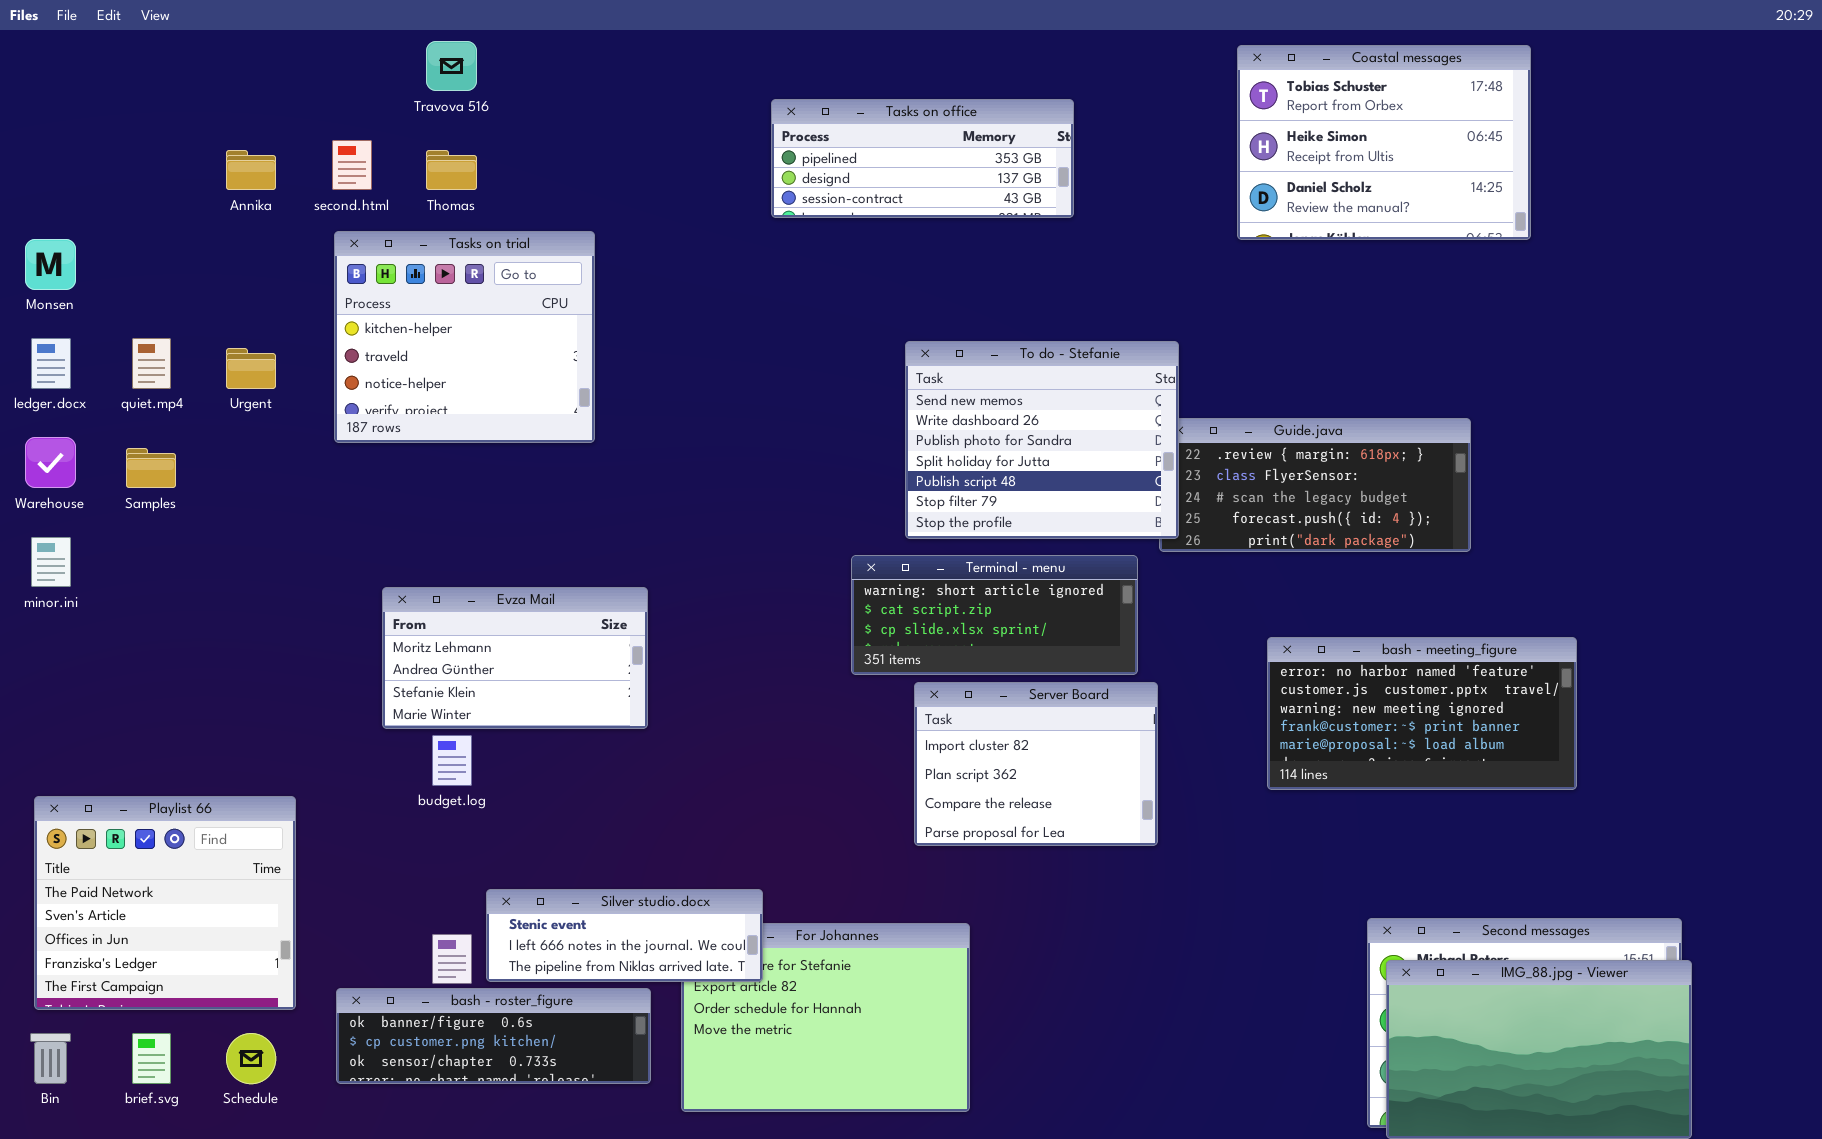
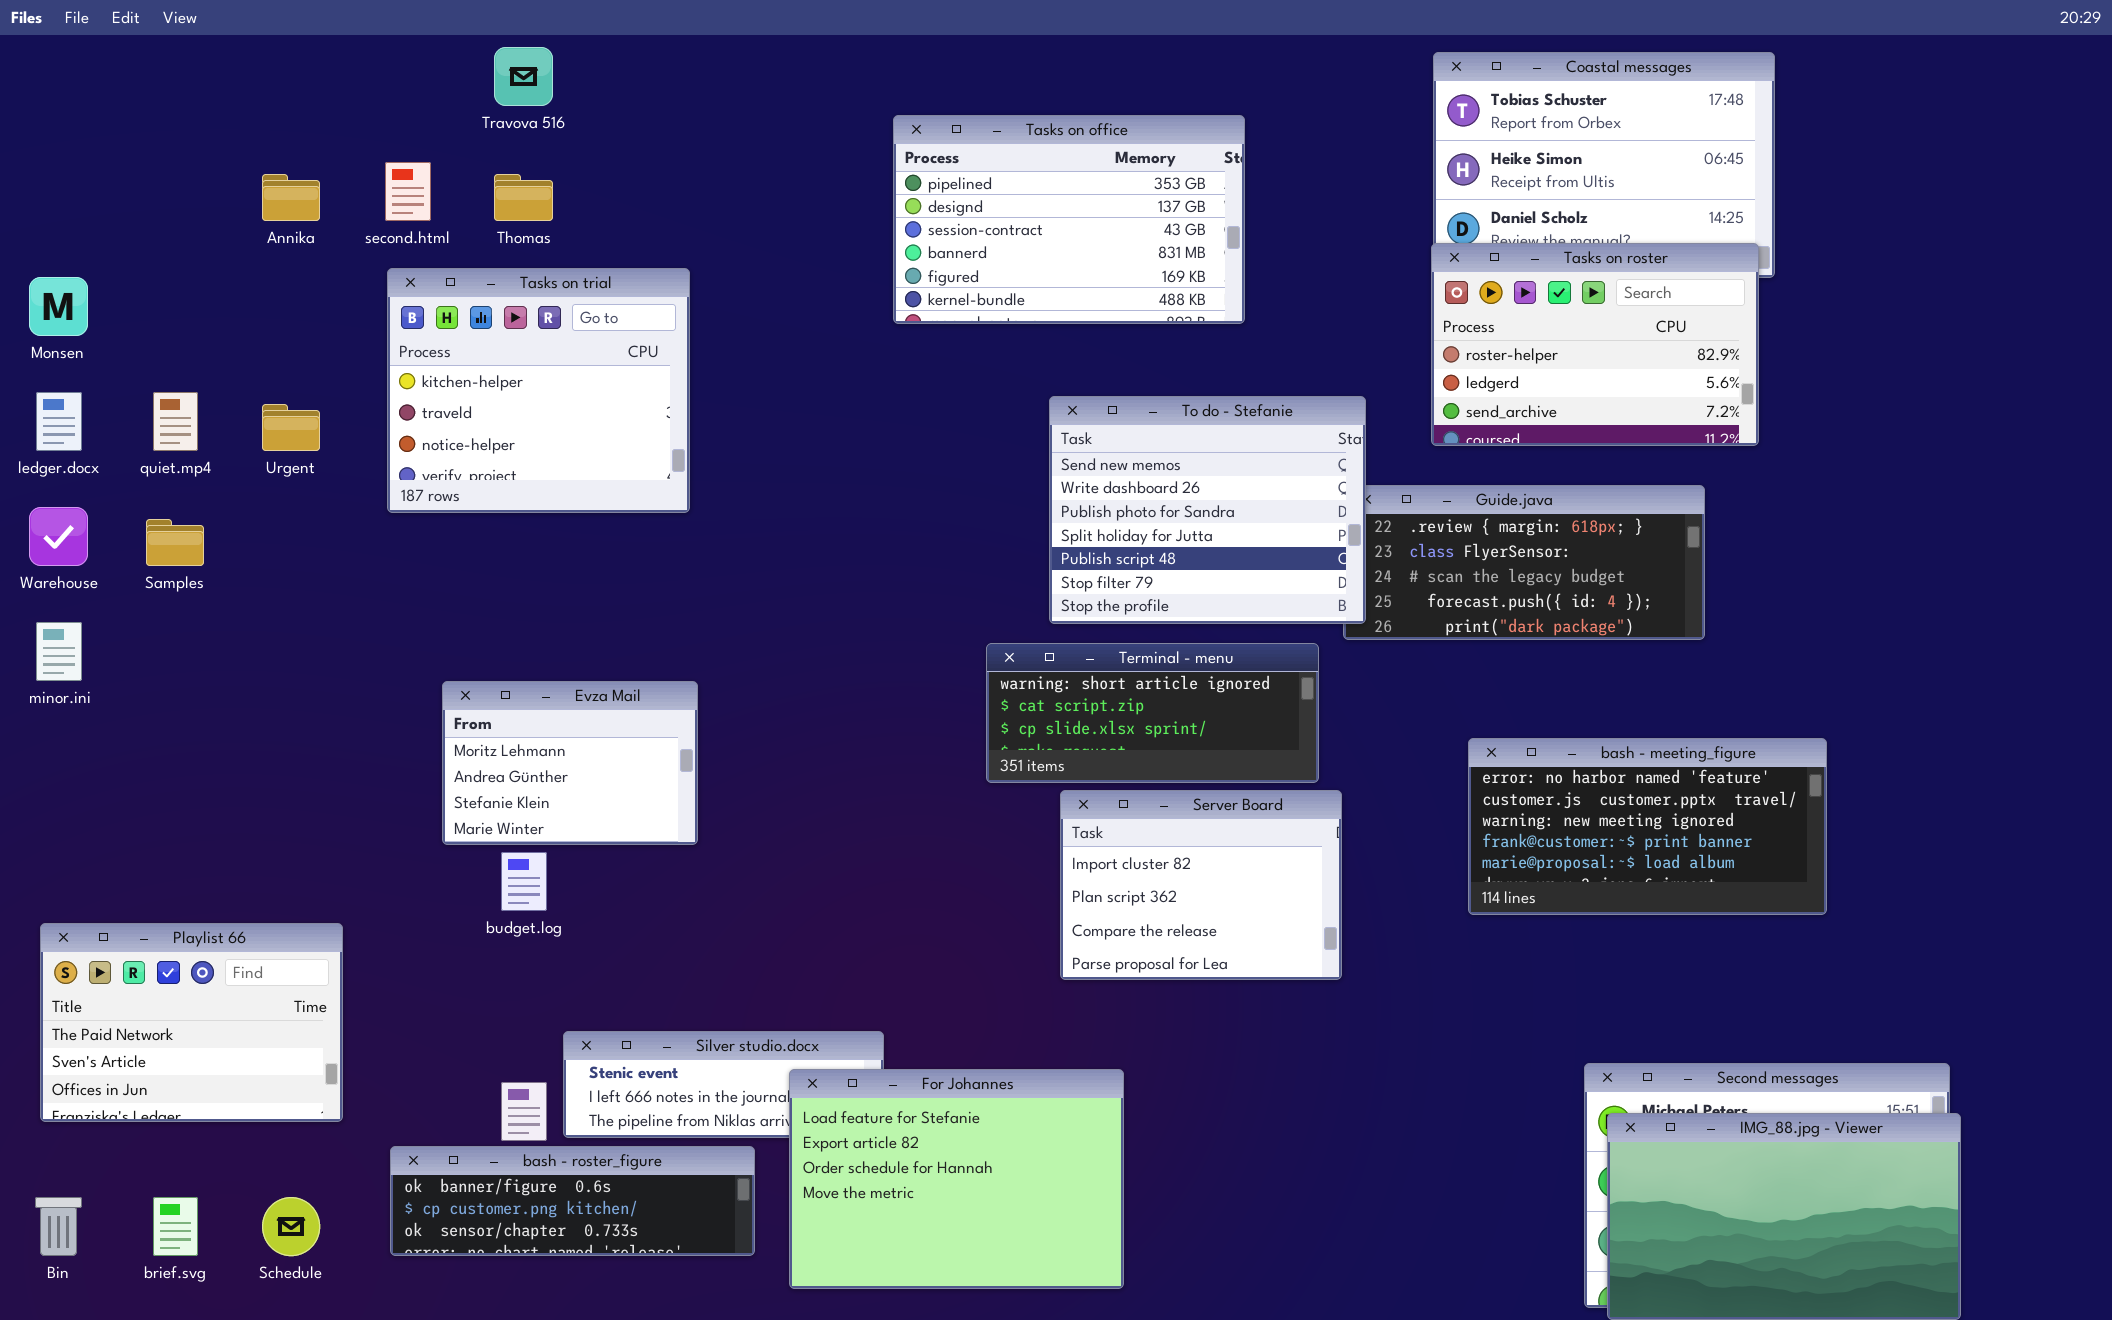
Tasks on office: [771,99,1074,218] -> [893,115,1245,324], resized
Tasks on roster: none -> [1431,243,1759,446], opened
Evza Mail: [382,587,648,729] -> [442,681,698,845], resized
Playlist 66: [34,796,296,1010] -> [40,923,343,1122], resized
For Johannes: [681,923,970,1112] -> [789,1069,1124,1289], raised

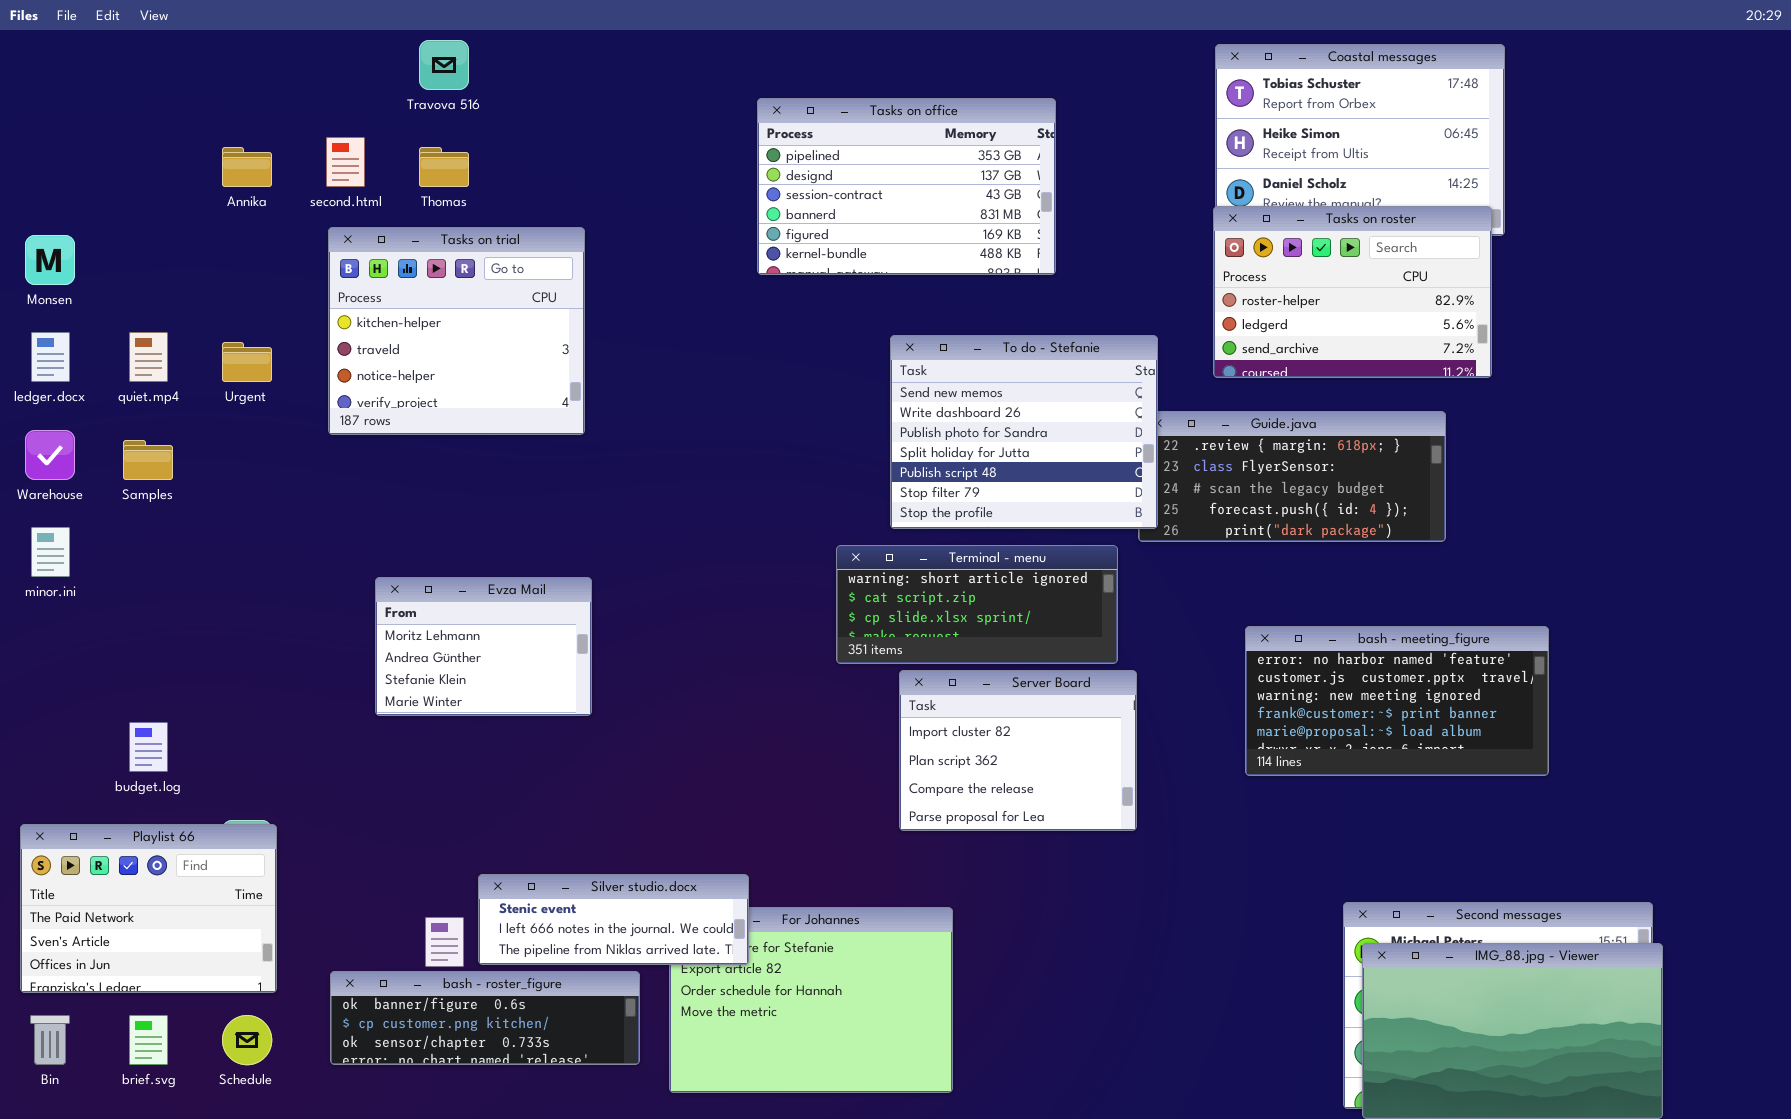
budget.log: [501,852,547,911] -> [129,722,168,772], moved
Playlist 66: [40,923,343,1122] -> [20,824,277,993], moved
Silver studio.docx: [563,1031,884,1138] -> [478,874,749,965], raised

